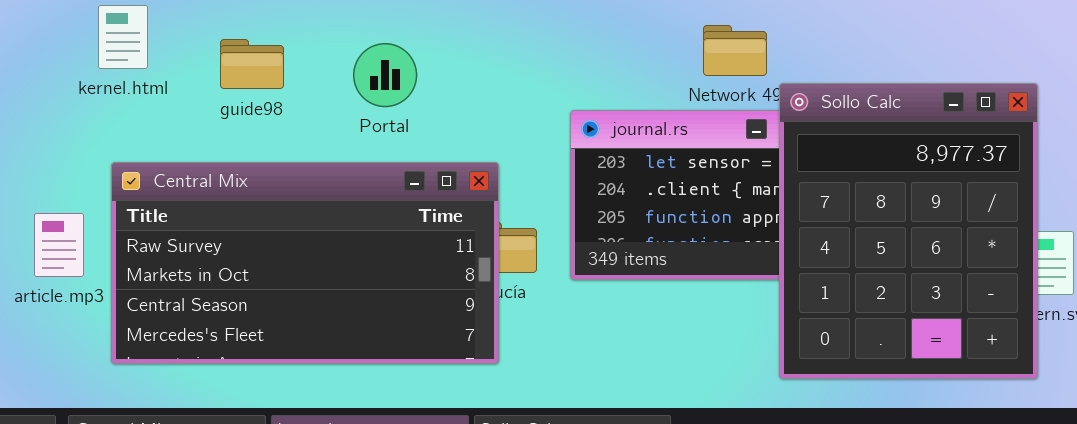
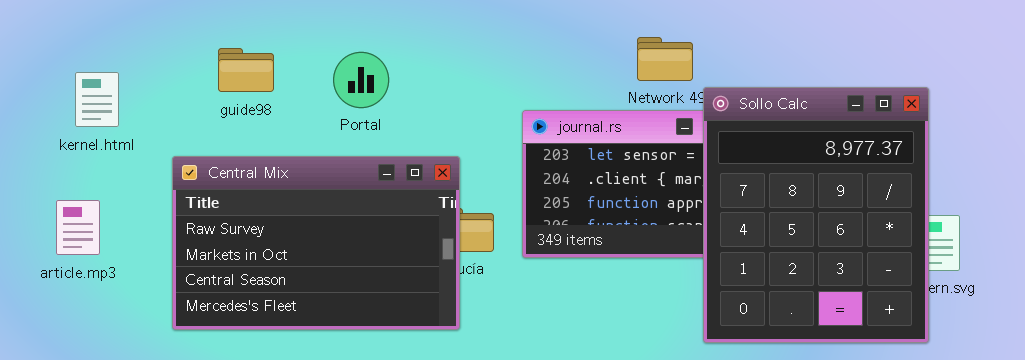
kernel.html: [98,5,148,69] -> [75,72,119,127], moved
Central Mix: [111,162,499,364] -> [172,156,460,330], resized

